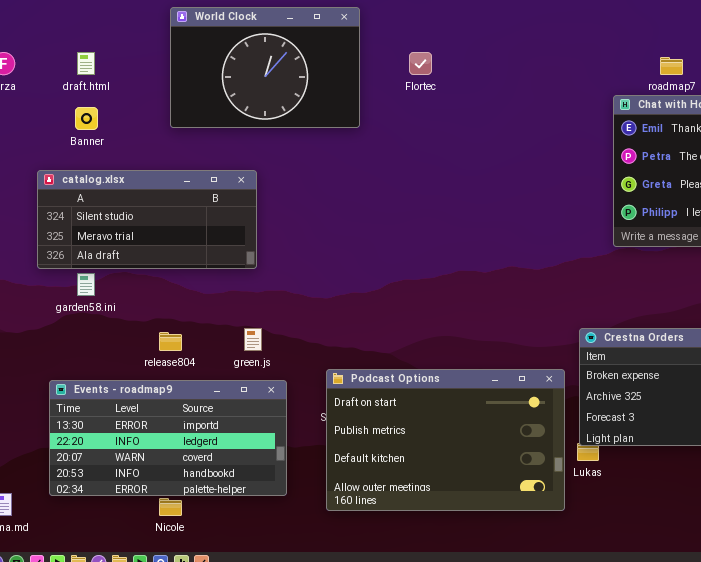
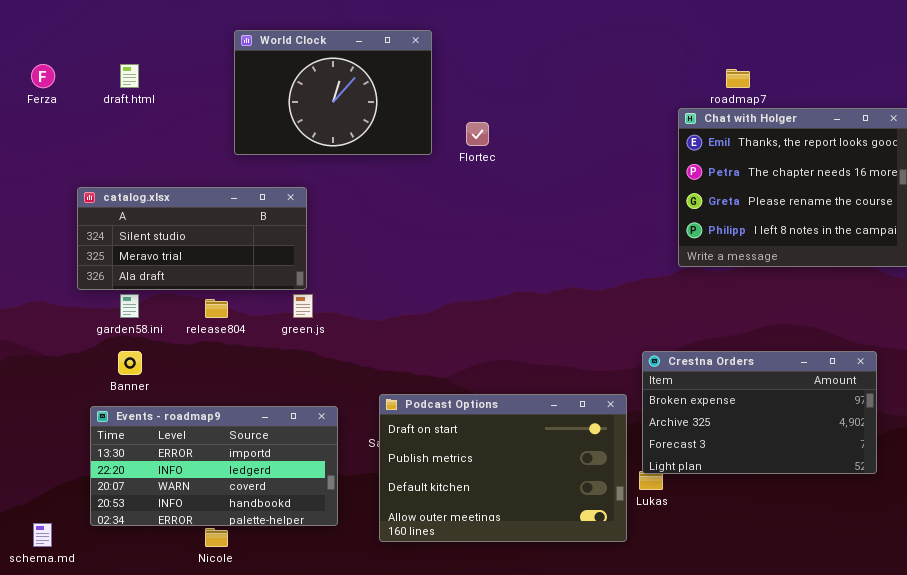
World Clock: [170,7,360,128] -> [234,30,432,155], moved
Flortec: [409,52,432,75] -> [466,122,489,146], moved
Banner: [75,107,98,130] -> [118,351,142,375], moved
green.js: [244,328,262,351] -> [293,294,313,318], moved
release804: [159,332,182,351] -> [205,299,228,318], moved

